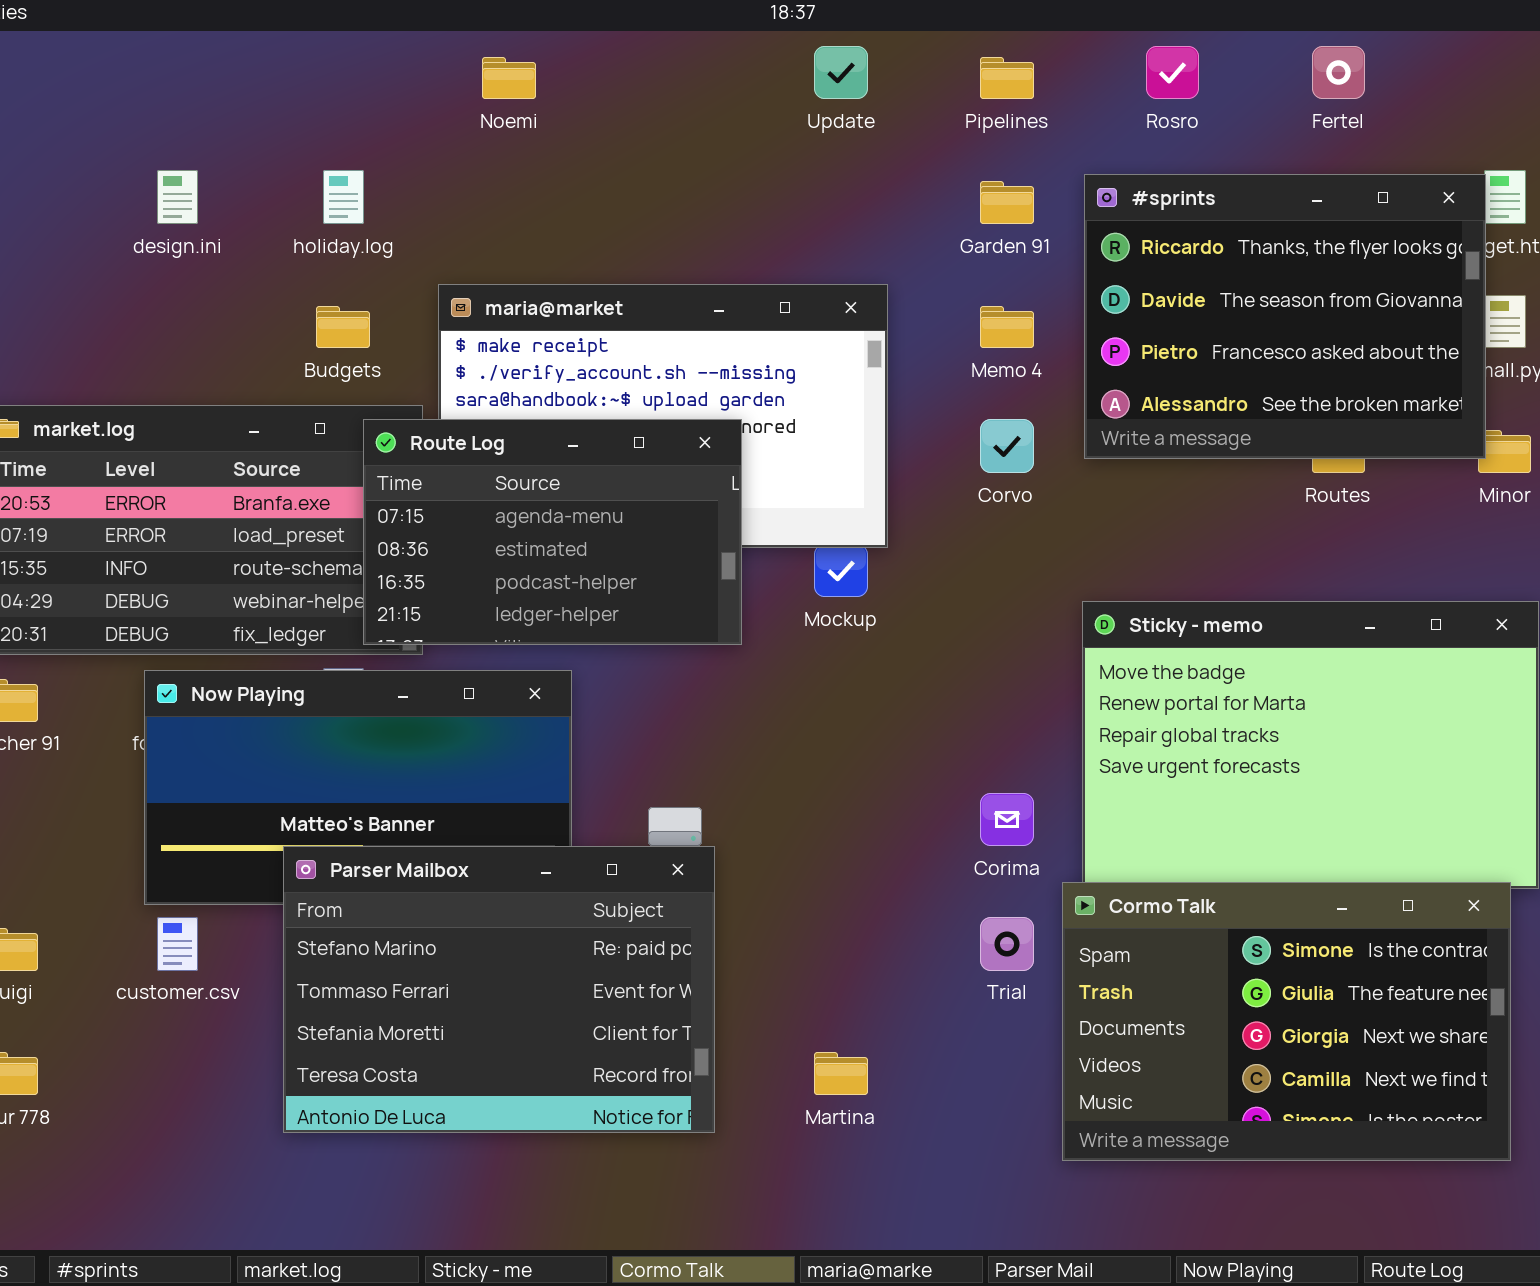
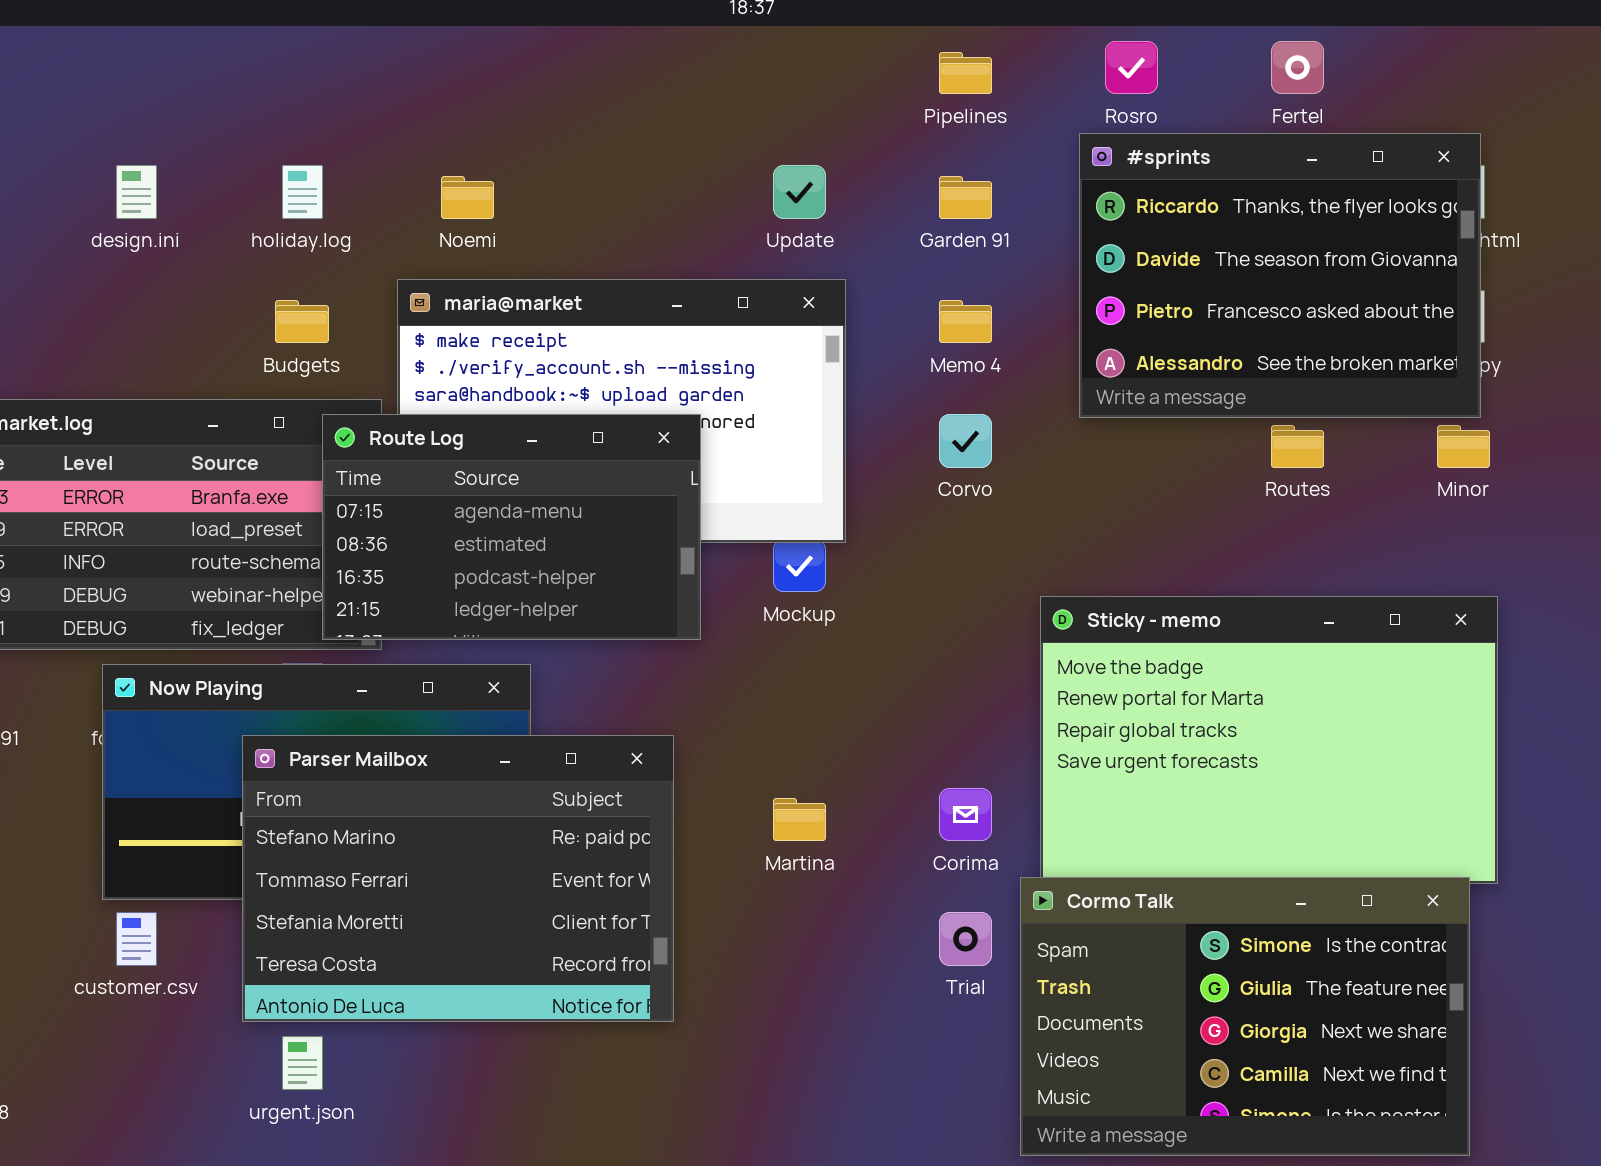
Update: [814,46,868,99] -> [773,165,826,219], moved
Noemi: [482,57,536,99] -> [441,176,494,219], moved
#sprints: [1084,174,1486,459] -> [1079,133,1481,418], moved
Parser Mailbox: [283,846,715,1133] -> [242,735,674,1022], moved
Martina: [814,1052,868,1095] -> [773,798,826,841], moved

